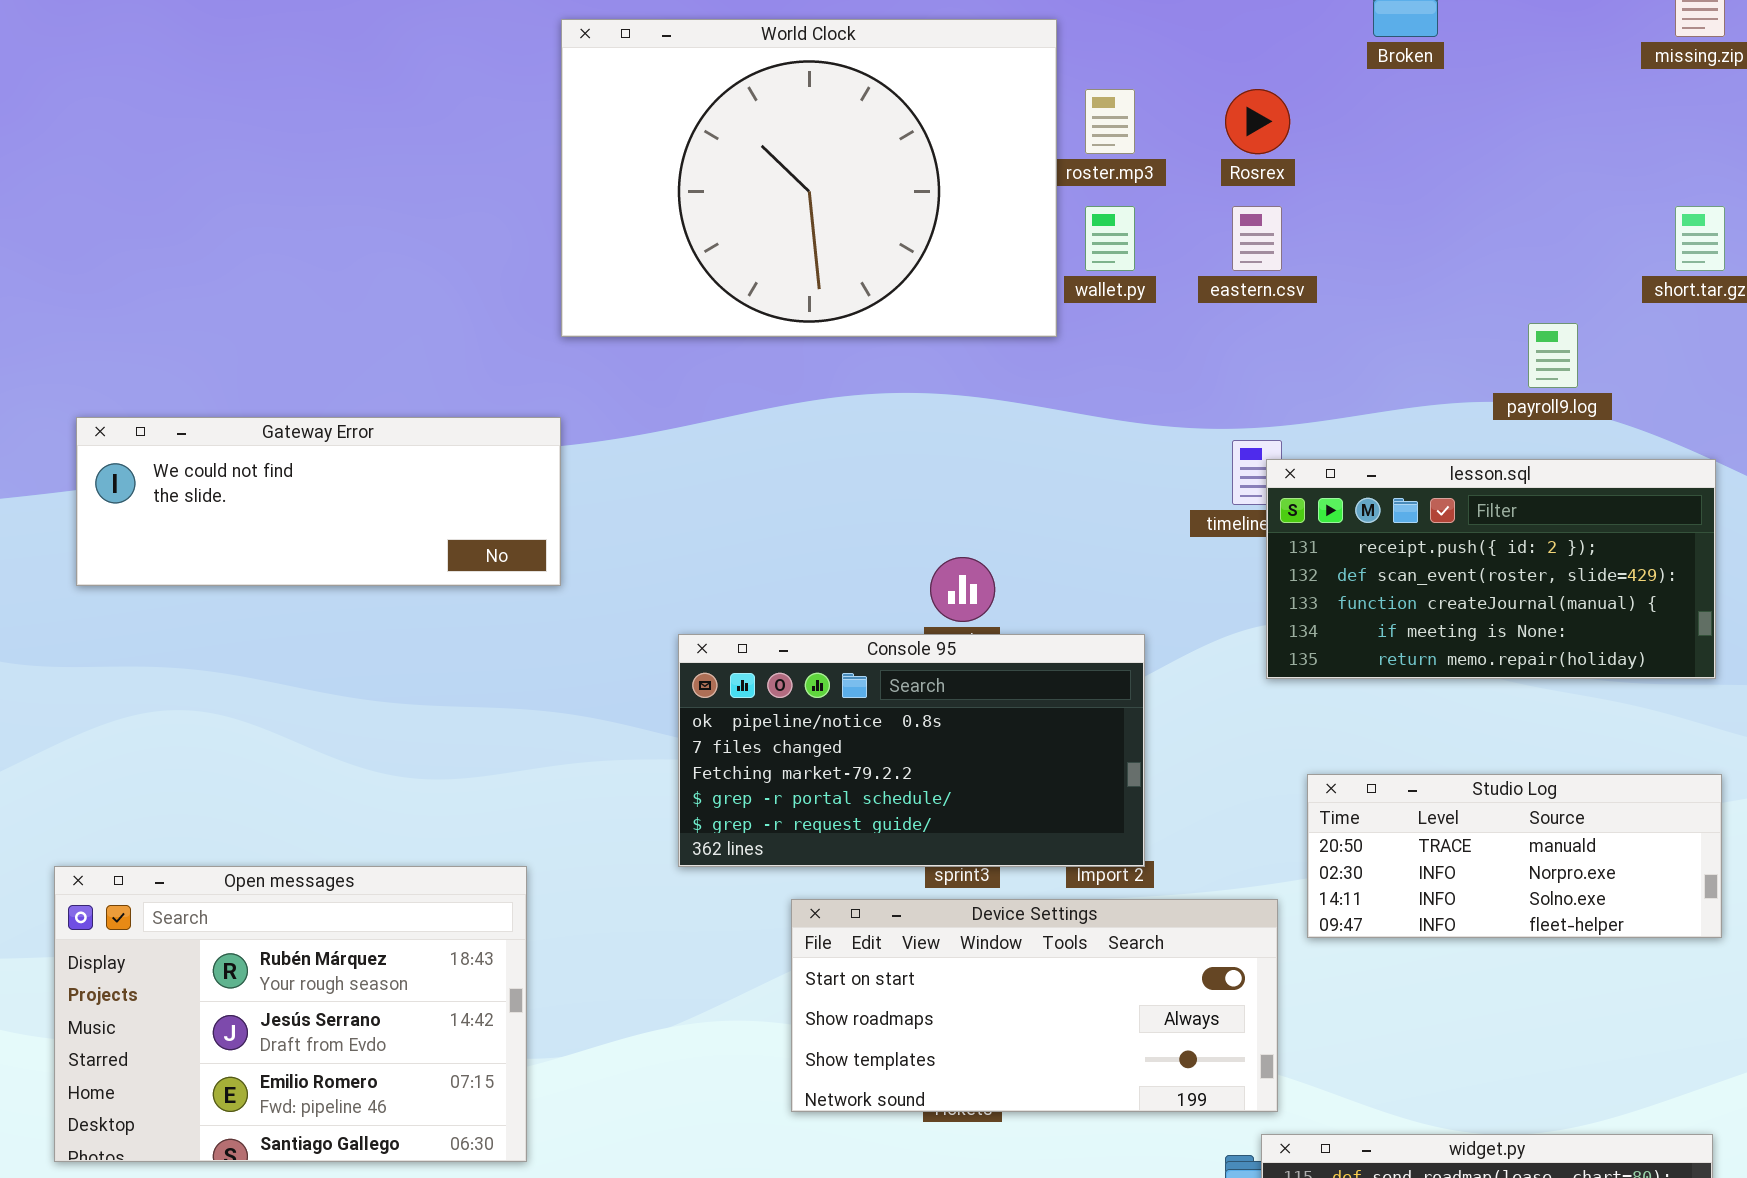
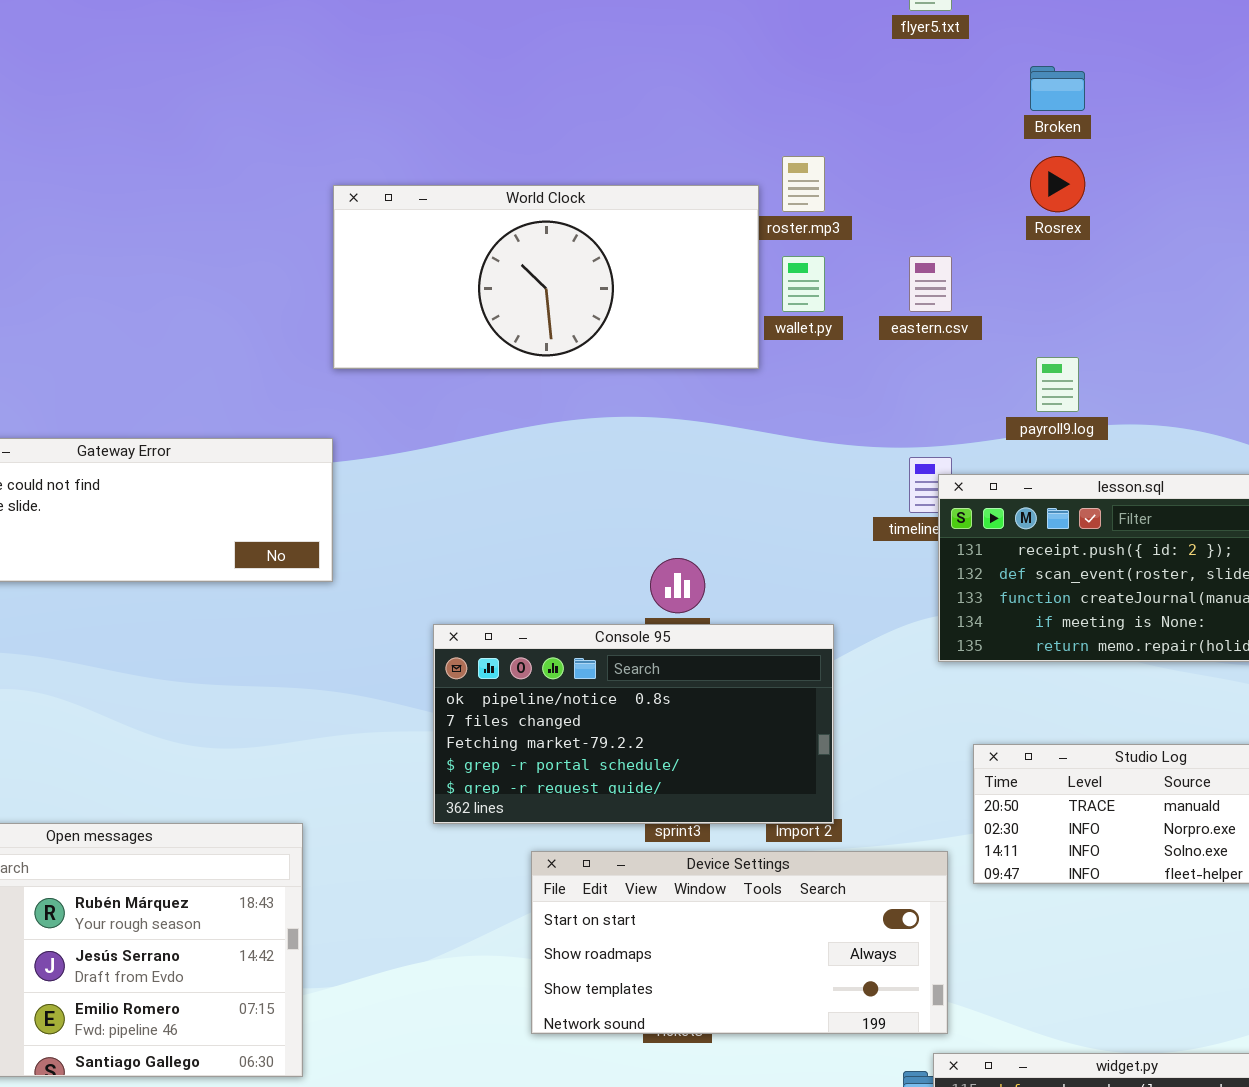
World Clock: [561,19,1057,337] -> [333,185,759,369], resized
Rosrex: [1225,89,1290,154] -> [1030,156,1085,212], moved
payroll9.log: [1528,323,1578,388] -> [1036,357,1079,412], moved

